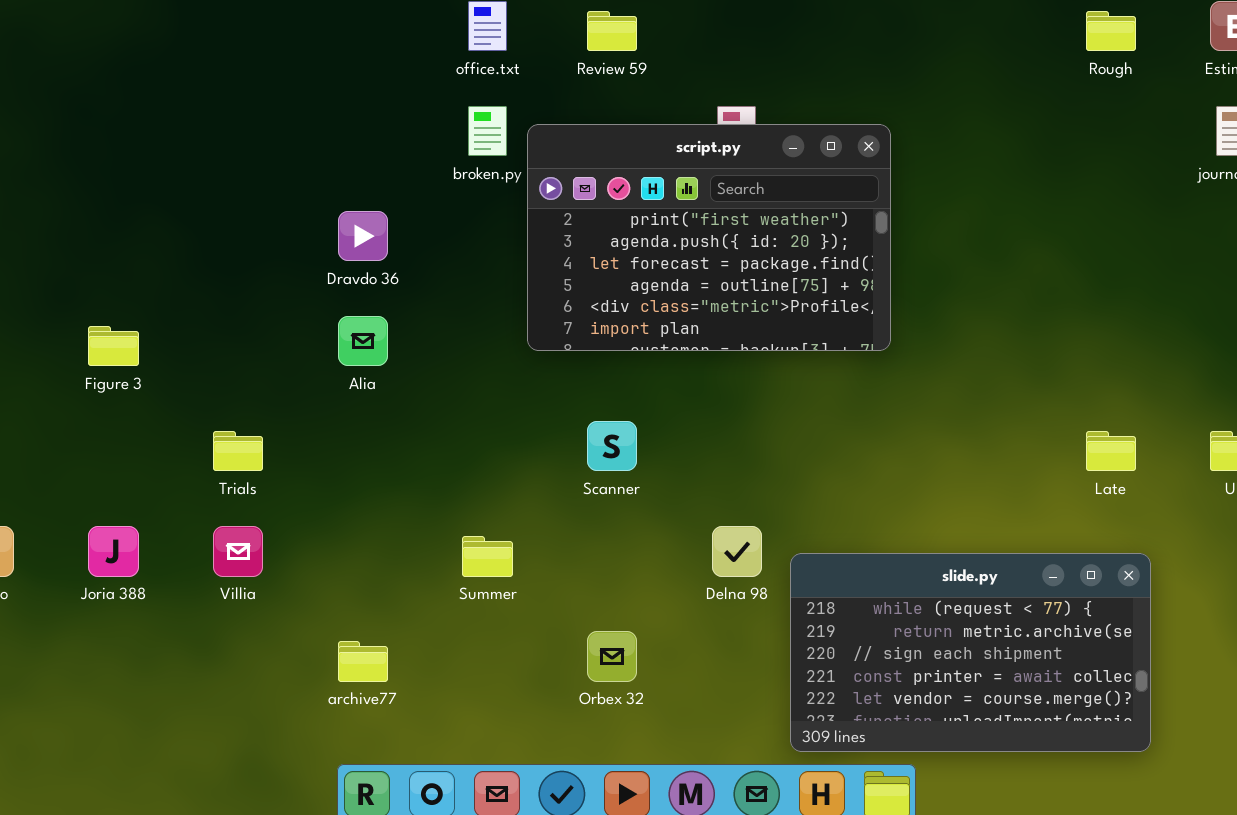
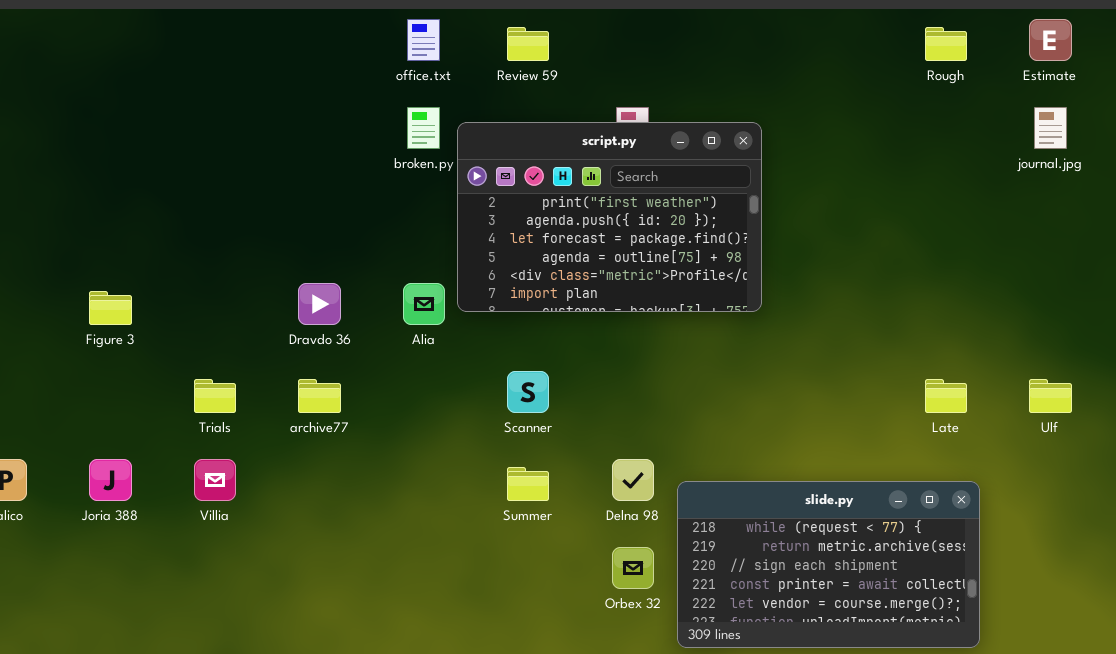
Dravdo 36: [338,211,388,261] -> [298,283,341,325], moved
Alia: [338,316,388,366] -> [403,283,445,325], moved
Summer: [462,536,513,577] -> [507,467,549,501], moved
Orbex 32: [587,631,637,682] -> [612,547,654,589], moved
archive77: [338,641,388,682] -> [298,379,341,413], moved

